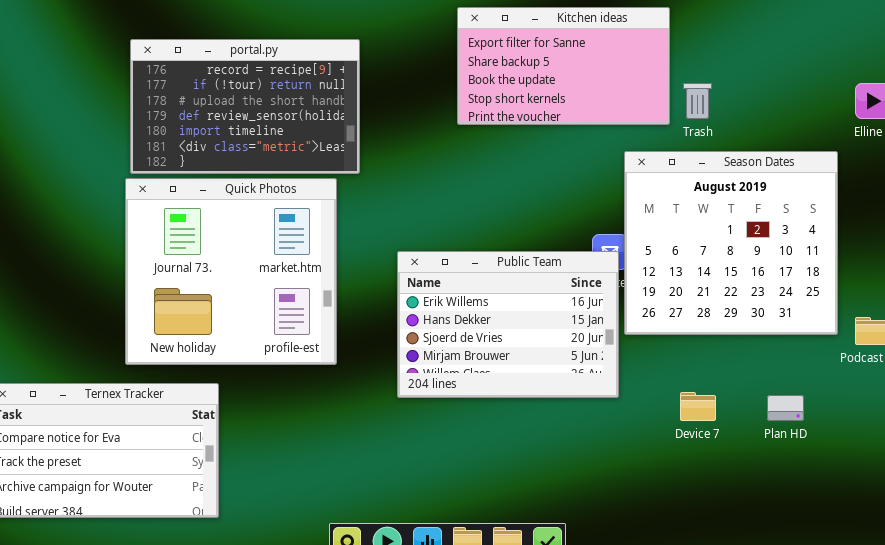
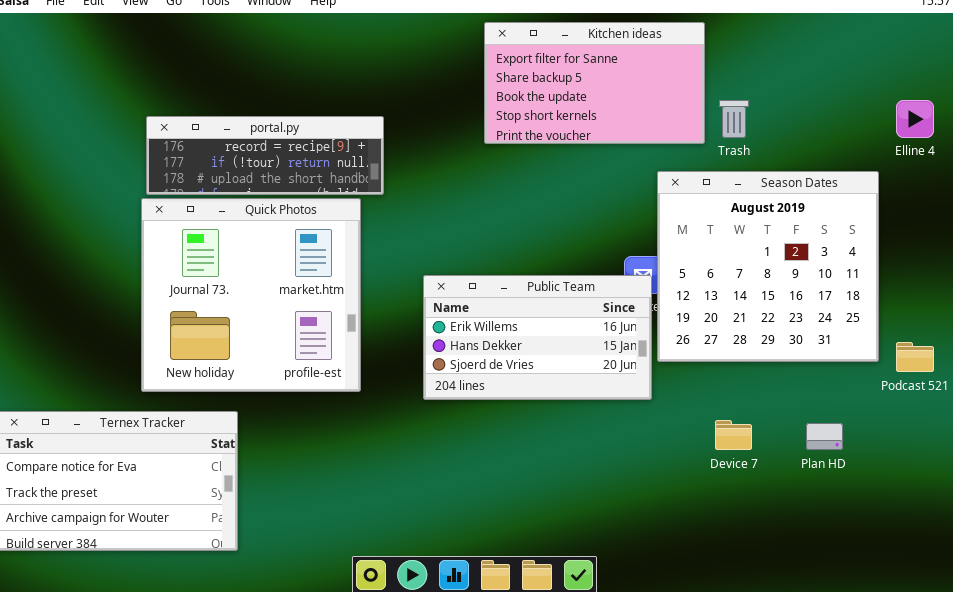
portal.py: [130,39,360,174] -> [146,116,384,195], resized
Public Team: [397,251,619,398] -> [423,275,652,400], resized

